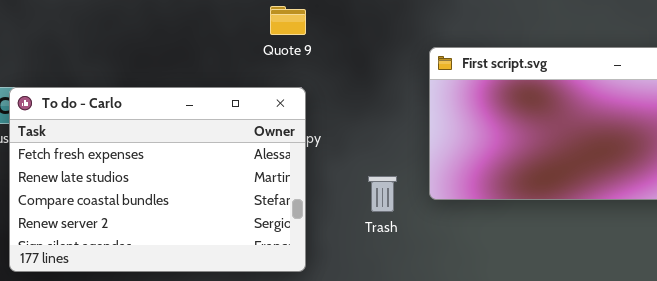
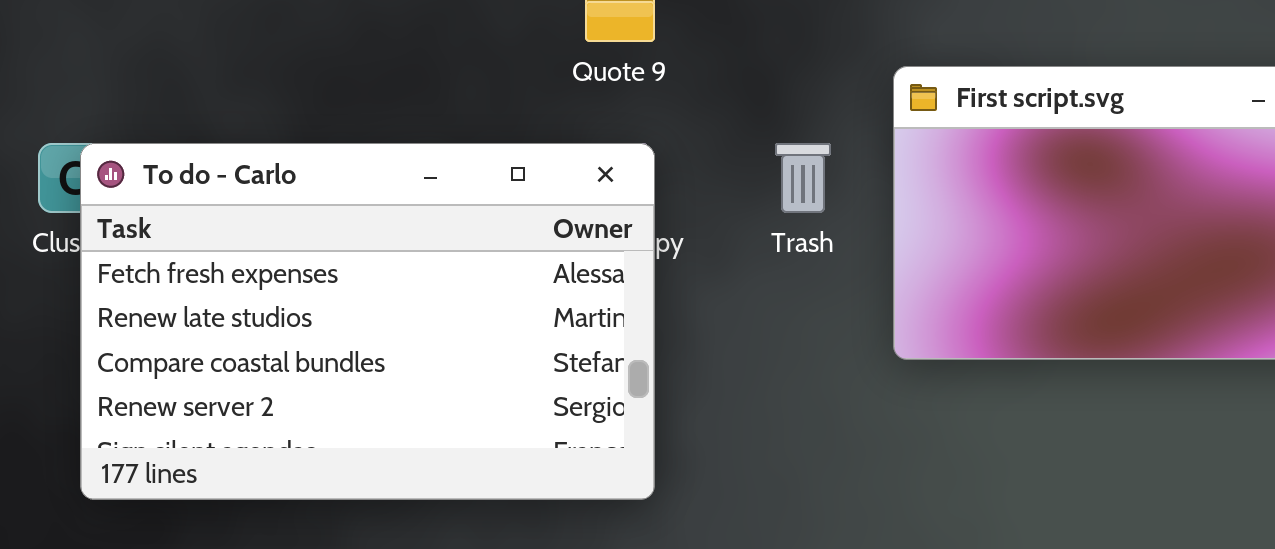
Trash: [368,176,397,212] -> [775,143,831,213], moved

